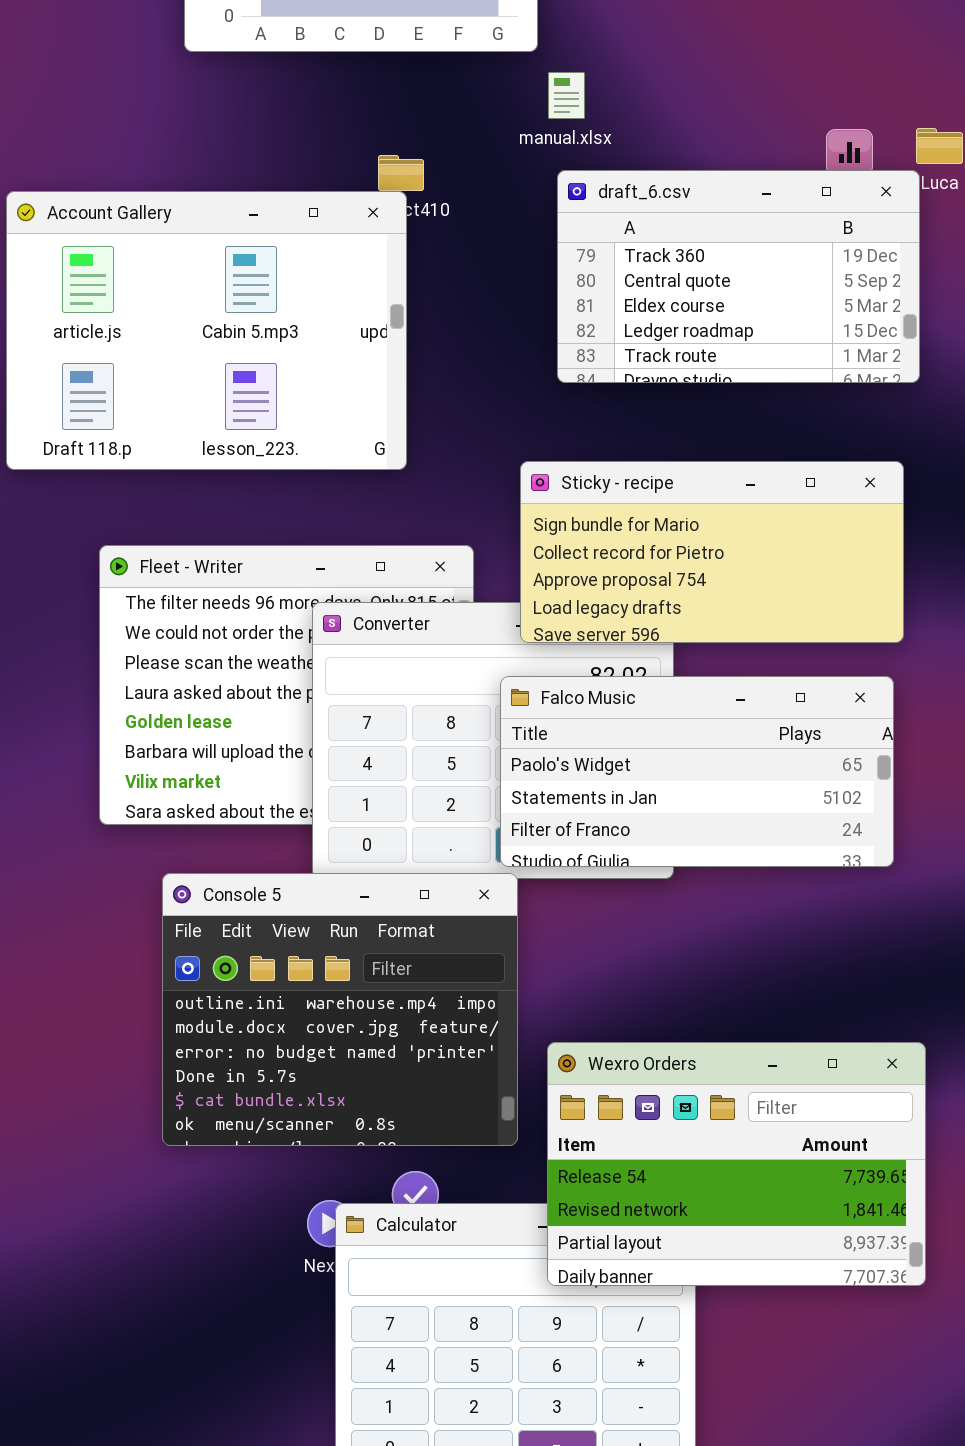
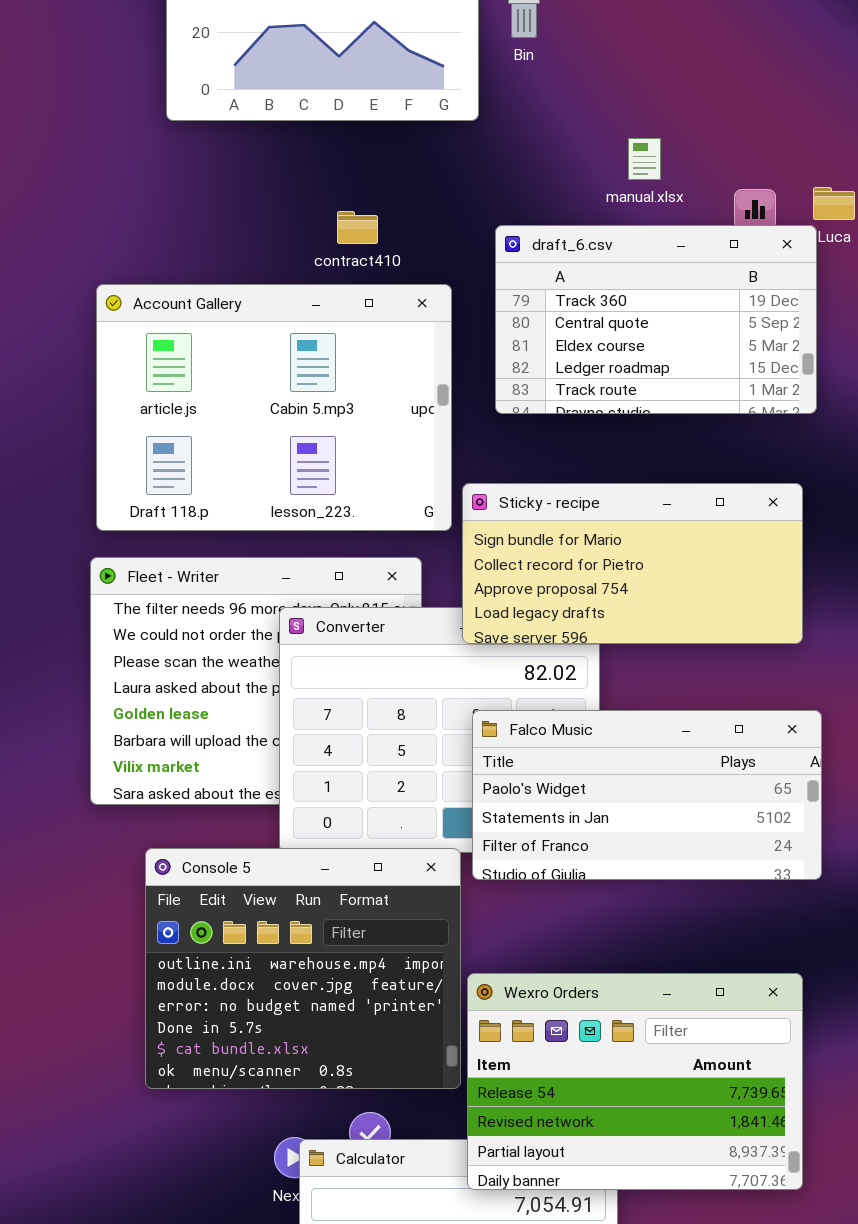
manual.xlsx: [548,72,585,119] -> [628,138,661,180], moved
Account Gallery: [6,191,407,470] -> [96,284,452,531], moved
Falco Music: [500,676,894,867] -> [472,710,822,880], moved
Wexro Orders: [547,1042,926,1286] -> [467,973,803,1190], moved

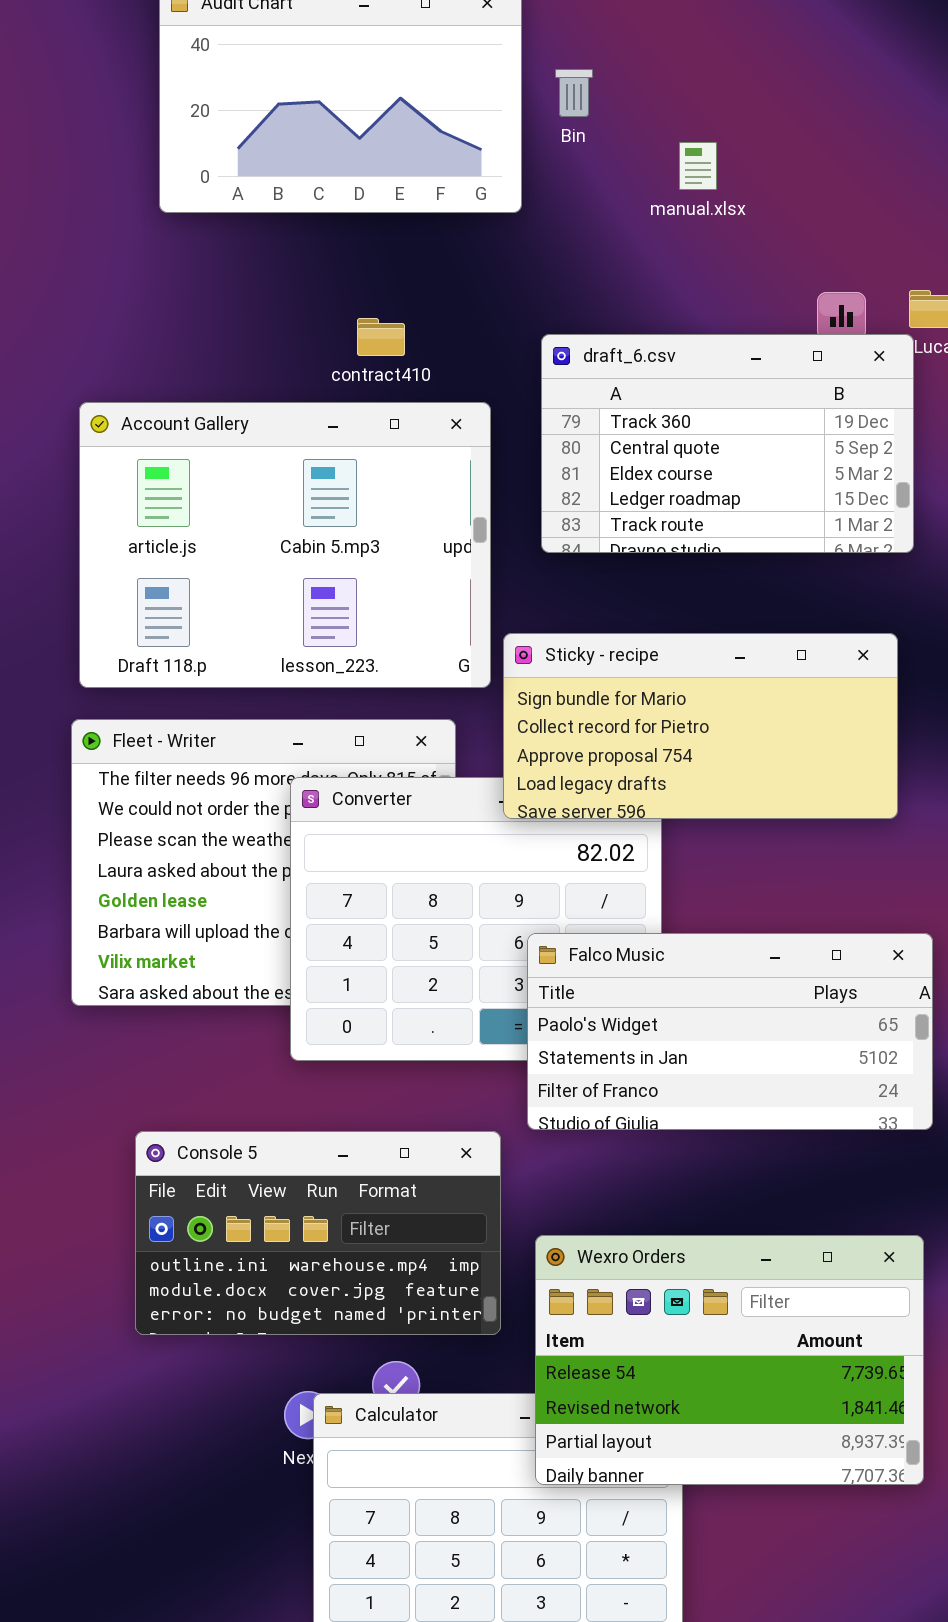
manual.xlsx: [628,138,661,180] -> [679,142,717,190], moved
Falco Music: [472,710,822,880] -> [527,933,933,1130], moved
Console 5: [145,848,461,1089] -> [135,1131,501,1335], resized
Wexro Orders: [467,973,803,1190] -> [535,1235,924,1485], moved

